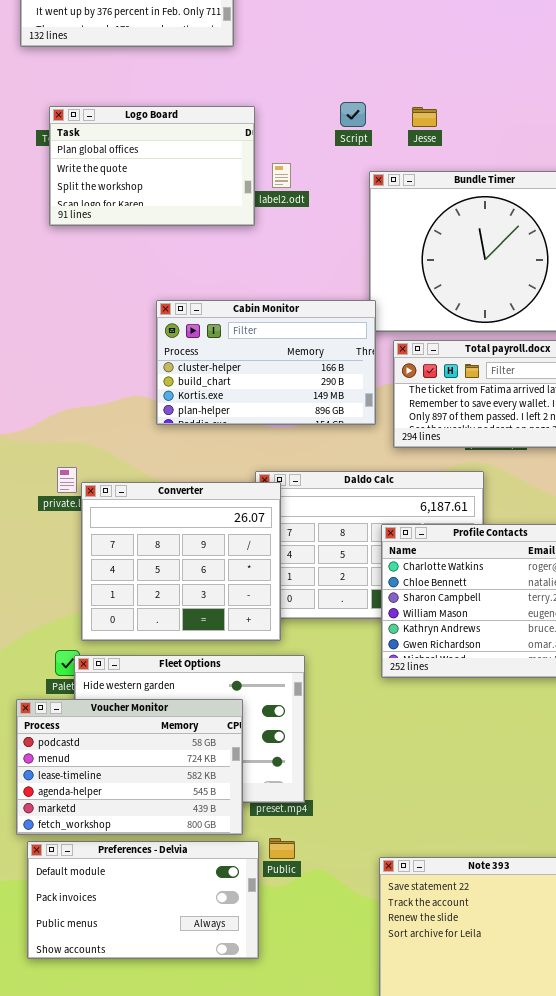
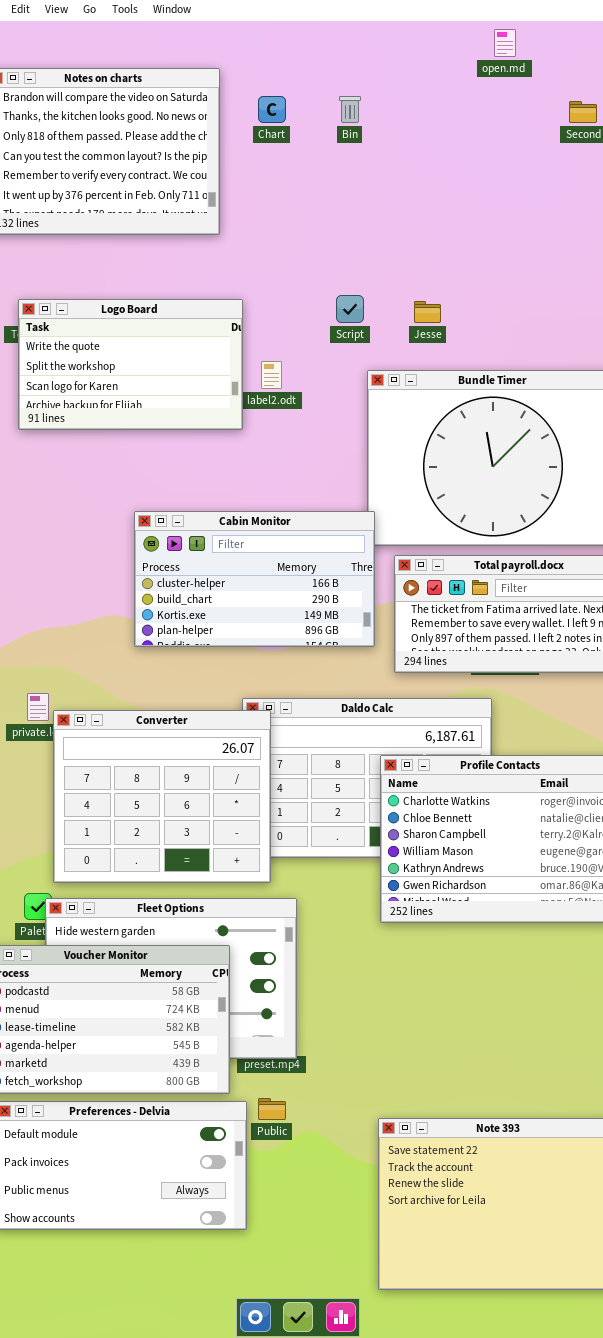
Logo Board: [49,106,255,226] -> [18,299,243,430], scrolled down 1 row

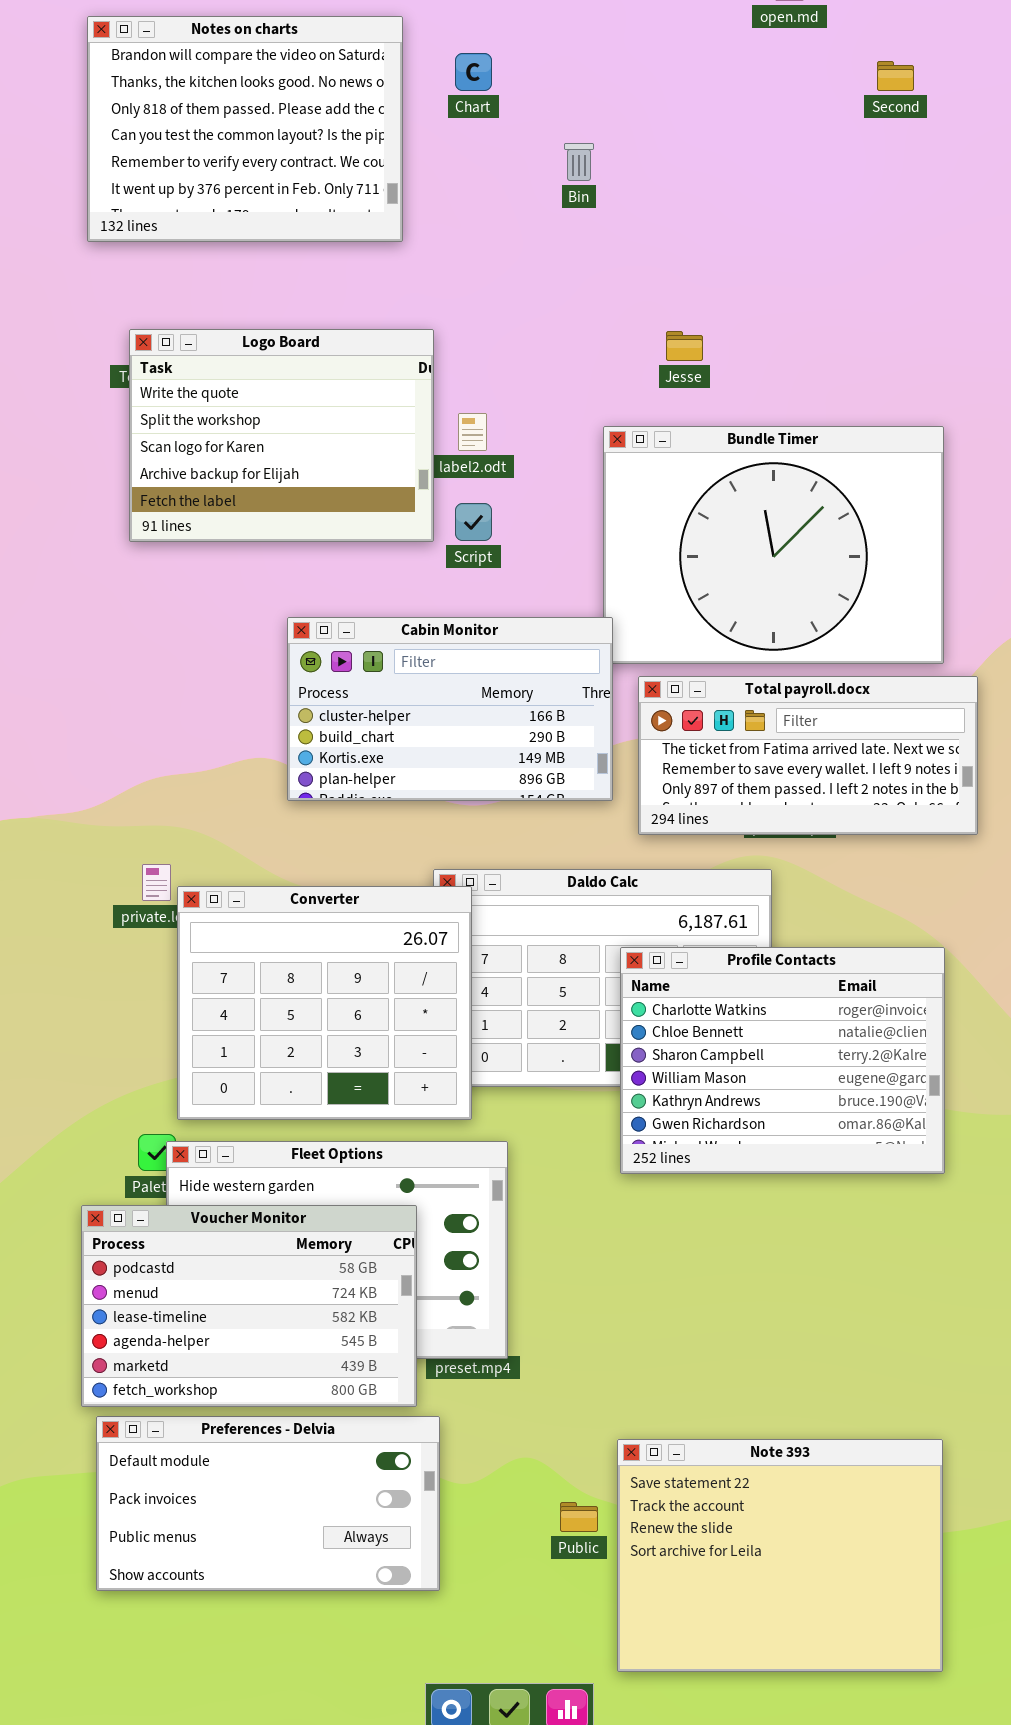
Bin: [339,96,361,123] -> [564,143,594,181], moved
Script: [336,295,364,323] -> [455,503,492,541], moved
Logo Board: [18,299,243,430] -> [129,329,434,542], resized
Public: [258,1098,286,1120] -> [560,1502,598,1532], moved

